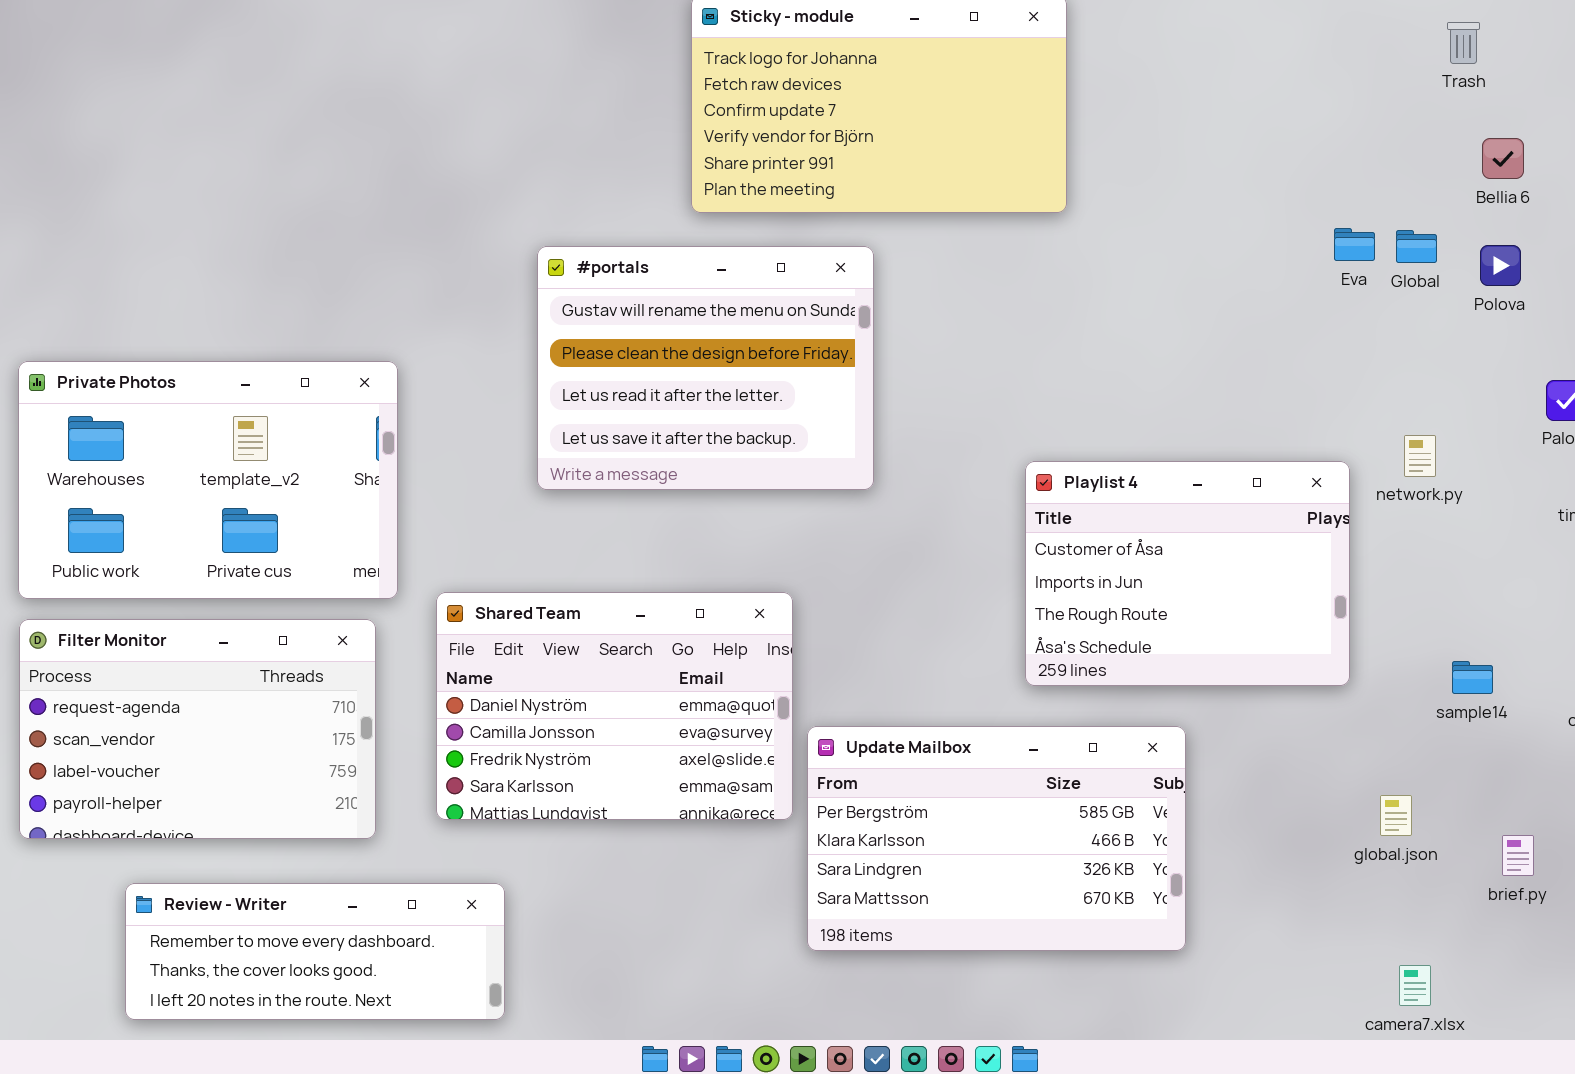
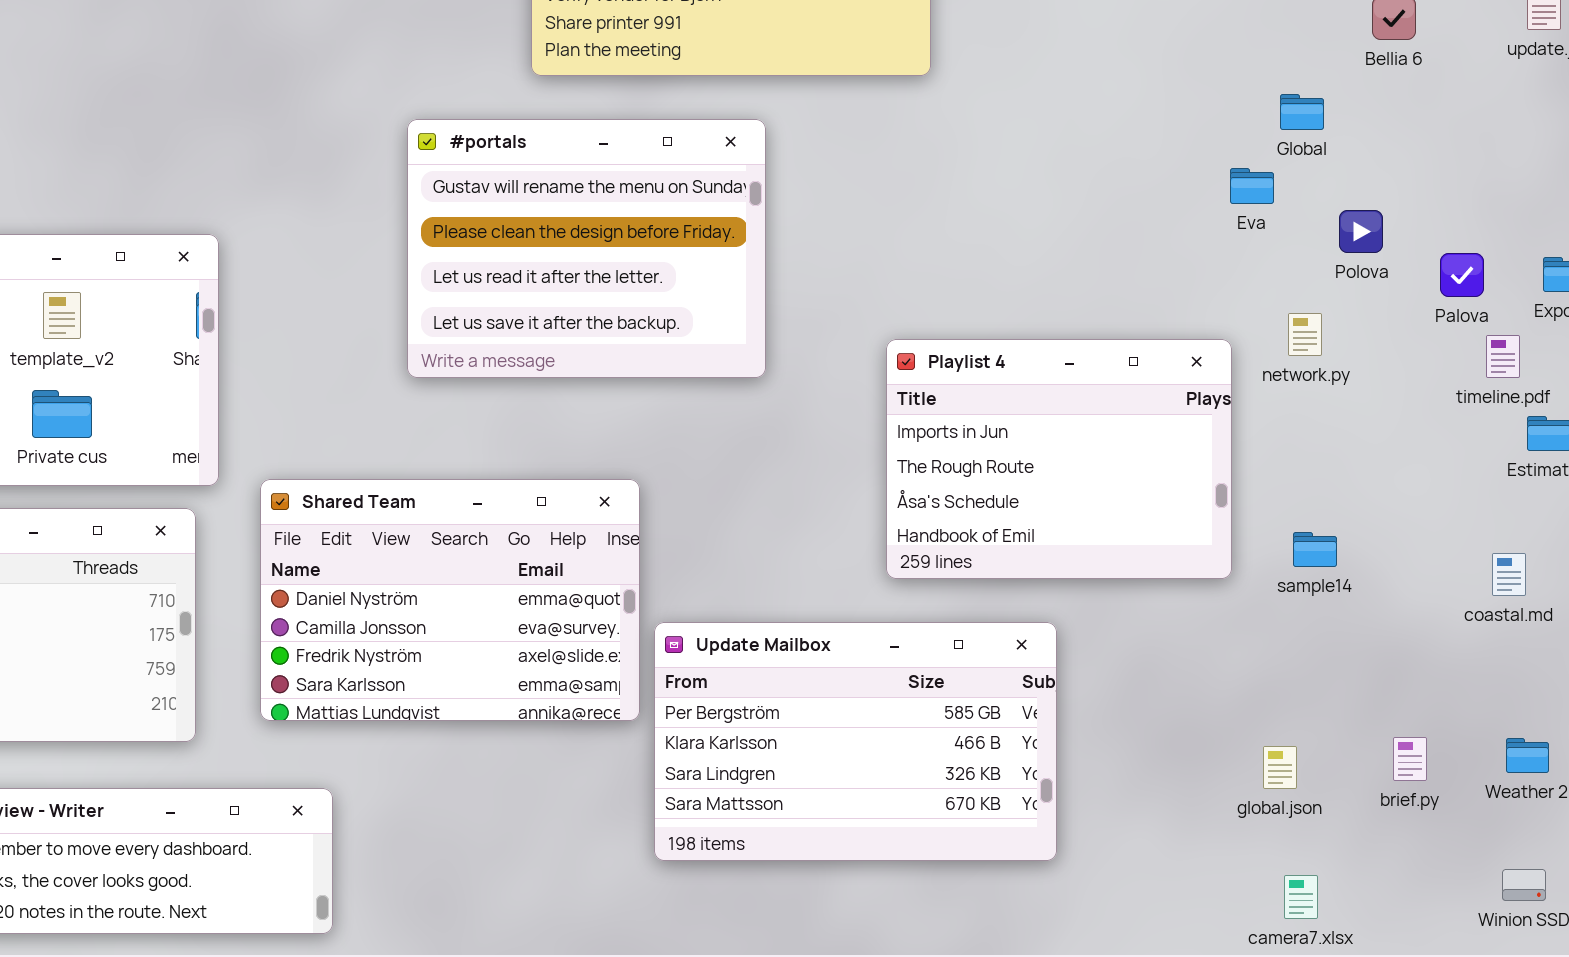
Eva: [1334,228,1375,261] -> [1230,168,1274,204], moved
Polova: [1480,245,1521,286] -> [1339,210,1383,253], moved
#portals: [537,246,874,490] -> [407,119,766,378], moved
Playlist 4: [1025,461,1350,686] -> [886,339,1232,579], scrolled down 1 row
sample14: [1452,661,1493,694] -> [1293,532,1337,567], moved
global.json: [1380,795,1412,836] -> [1263,746,1297,789], moved

